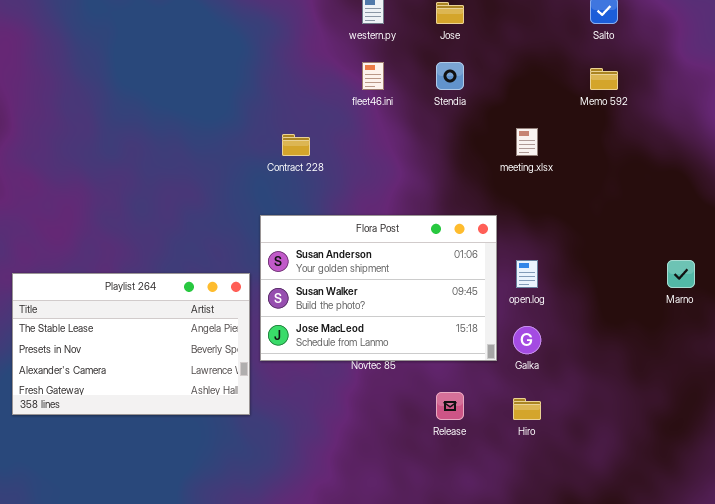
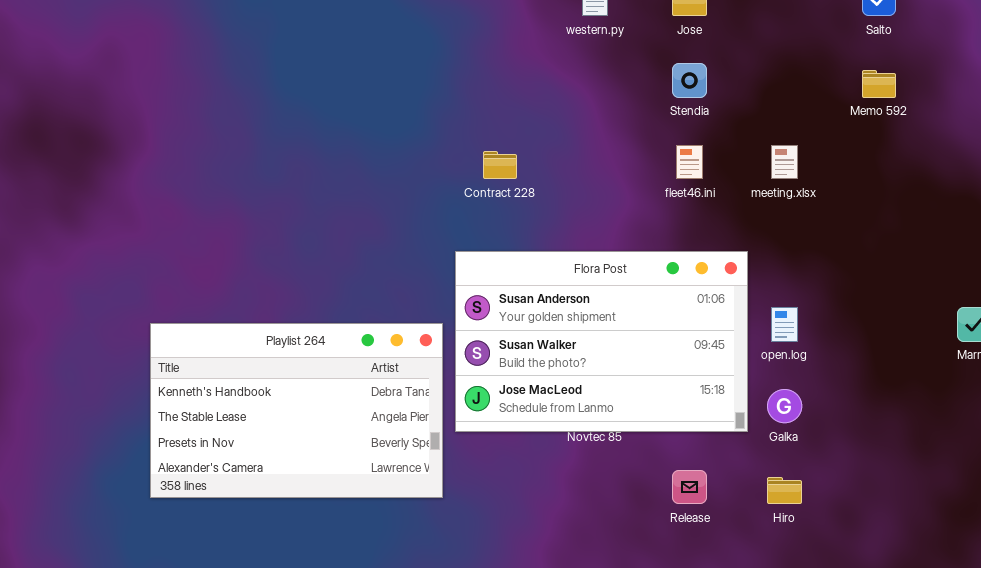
fleet46.ini: [362,62,384,90] -> [676,145,703,179], moved
Playlist 264: [12,273,250,415] -> [150,323,443,498], scrolled up 1 row

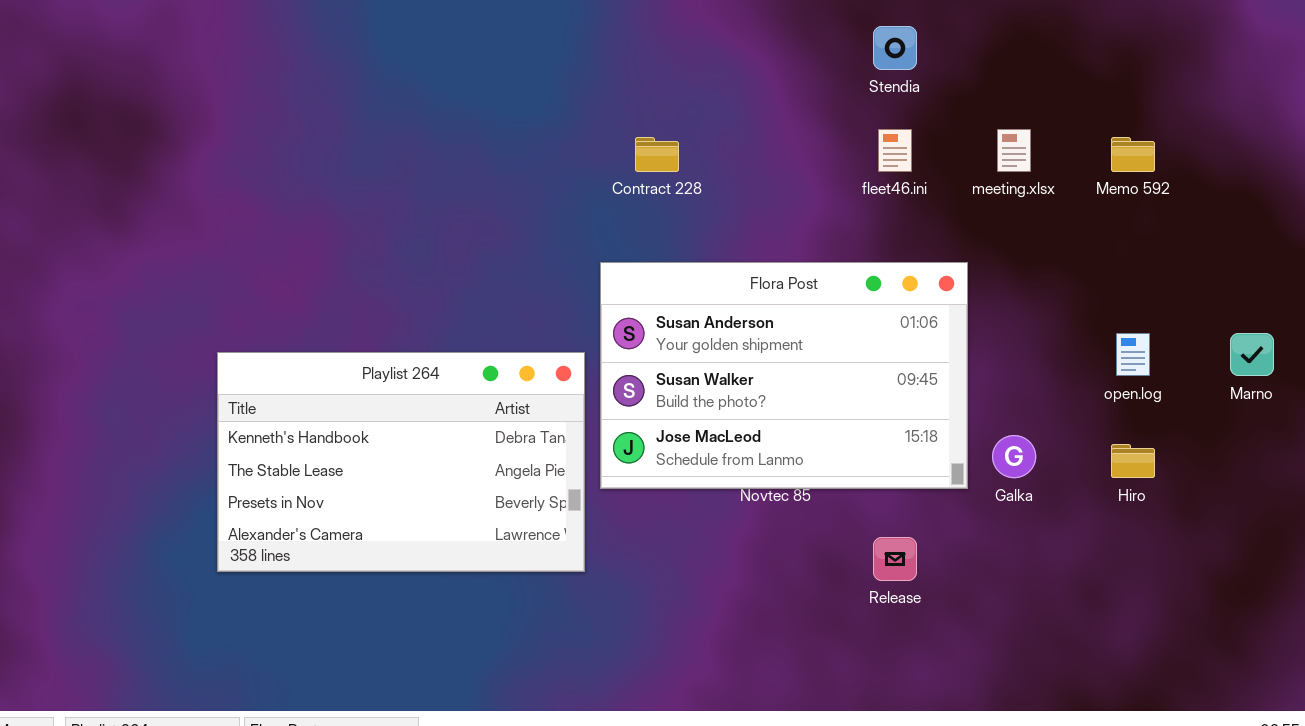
Memo 592: [862,70,896,98] -> [1111,137,1155,172], moved
open.log: [771,307,798,342] -> [1116,333,1150,376], moved
Hiro: [767,477,802,504] -> [1111,444,1155,478], moved

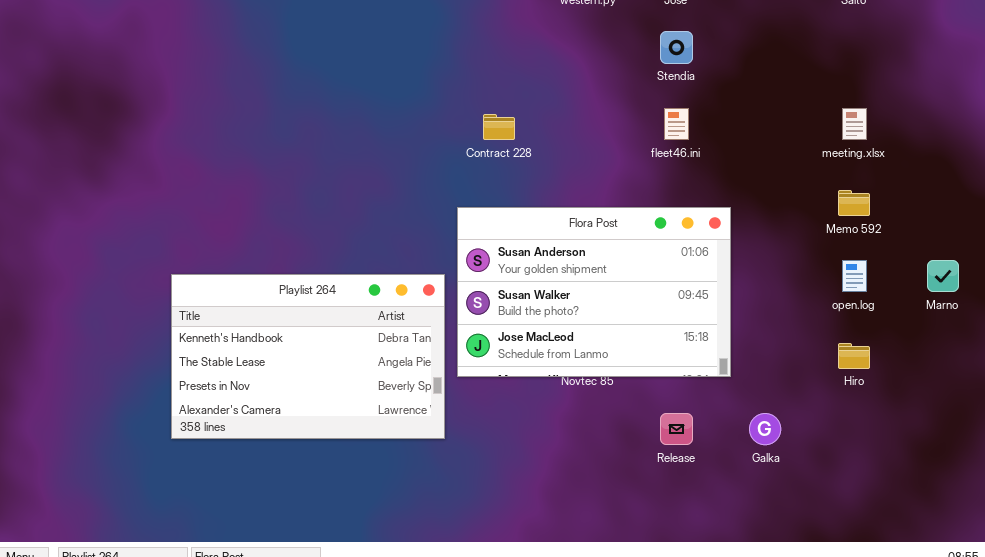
meeting.xlsx: [997,129,1031,172] -> [842,108,867,140], moved
Memo 592: [1111,137,1155,172] -> [838,190,870,216], moved
Galka: [992,435,1036,478] -> [749,413,781,445], moved

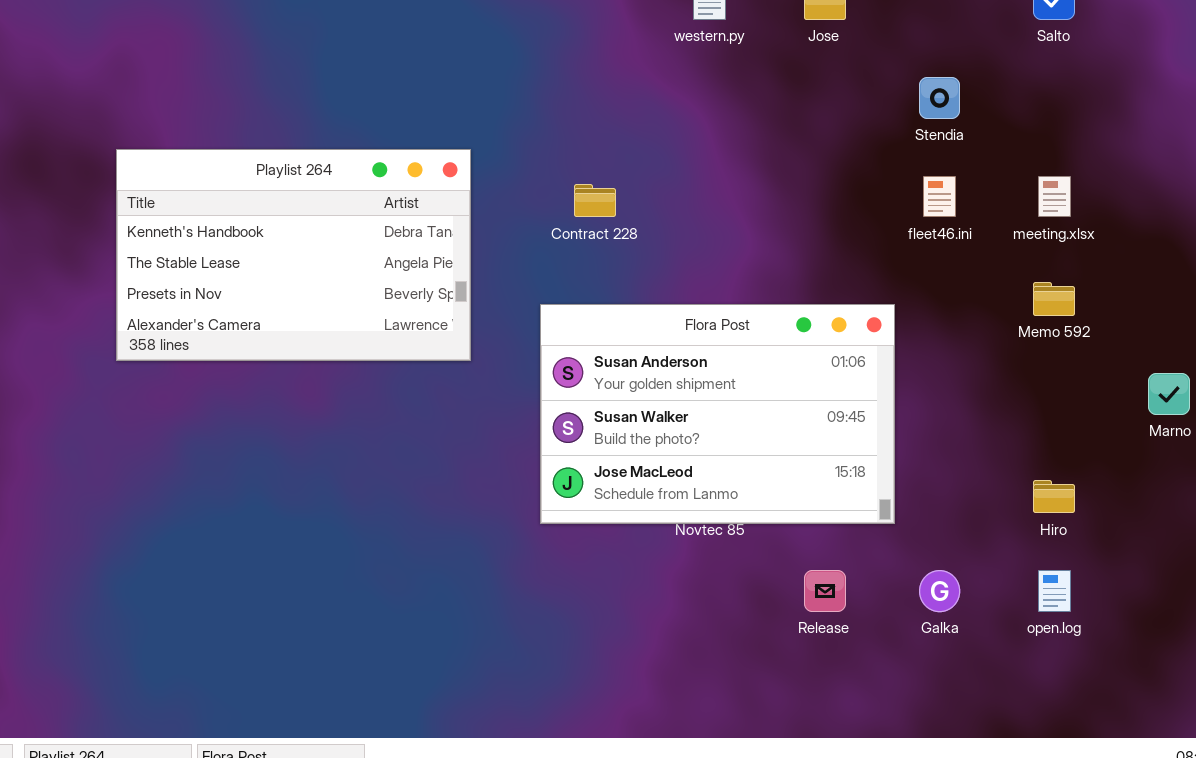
Stendia: [660,31,693,64] -> [919,77,960,119], moved
fleet46.ini: [664,108,689,140] -> [923,176,956,217], moved
open.log: [842,260,867,292] -> [1038,570,1071,612], moved
Playlist 264: [171,274,445,439] -> [116,149,471,361], moved

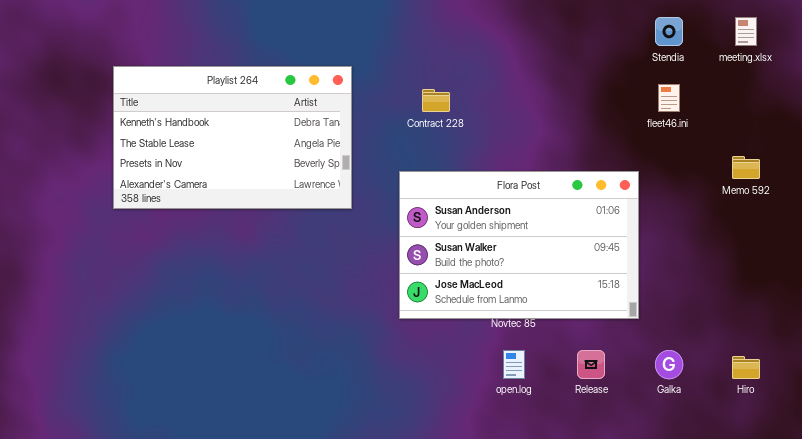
meeting.xlsx: [1038,176,1071,217] -> [735,17,757,46], moved
Hiro: [1033,480,1075,513] -> [732,356,760,379], moved
open.log: [1038,570,1071,612] -> [503,350,525,379], moved

